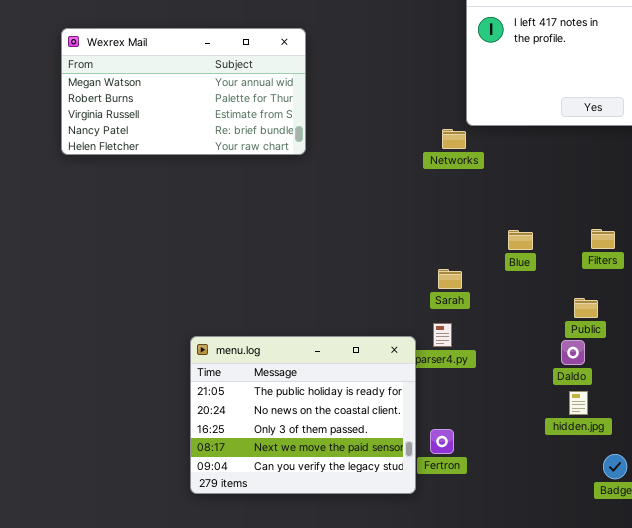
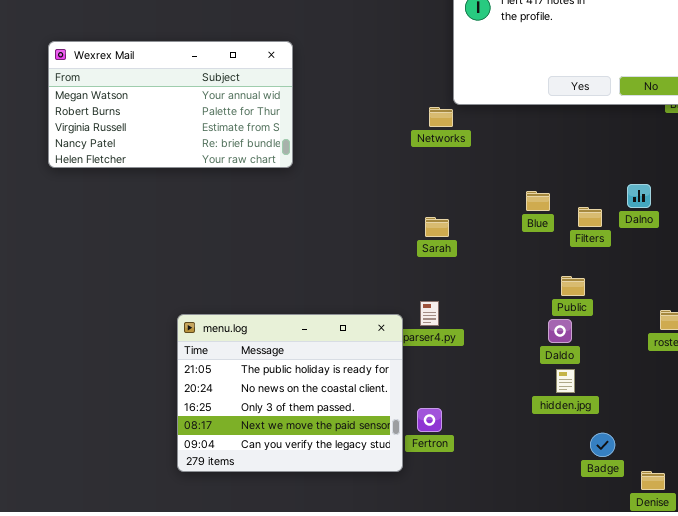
Wexrex Mail: [61,28,306,155] -> [48,41,293,168], moved
Blue: [508,230,533,250] -> [526,191,550,211], moved
Sarah: [438,269,462,289] -> [425,217,449,237], moved

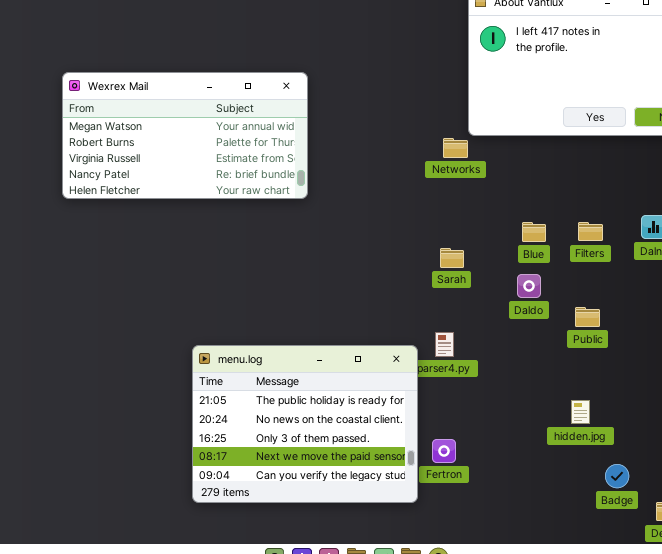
Blue: [526,191,550,211] -> [522,222,546,242], moved
Filters: [578,207,602,227] -> [578,222,603,241], moved
Daldo: [548,319,572,343] -> [517,274,541,298], moved

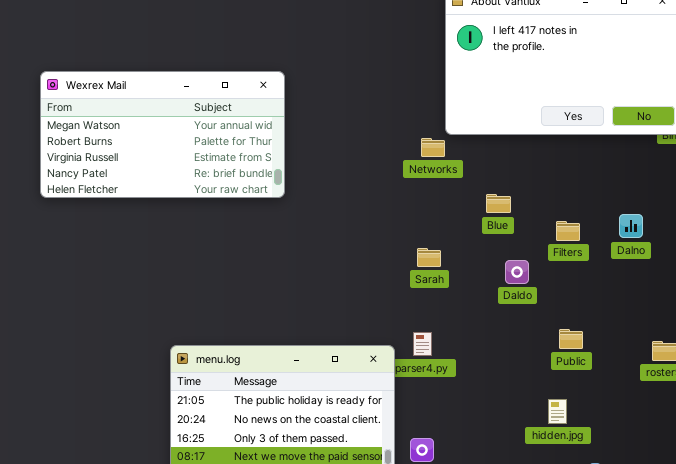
Blue: [522,222,546,242] -> [486,194,511,213], moved
Daldo: [517,274,541,298] -> [505,260,529,284], moved
Public: [575,307,600,327] -> [559,329,583,349], moved

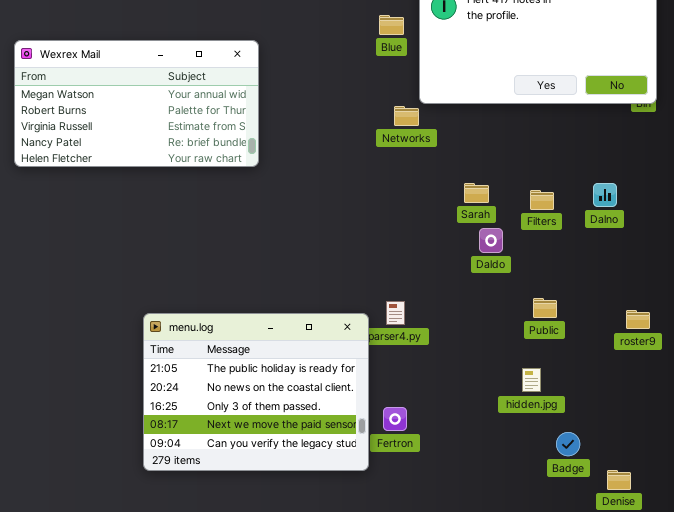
Blue: [486,194,511,213] -> [379,15,404,35], moved
Sarah: [417,248,441,267] -> [464,183,489,203], moved

